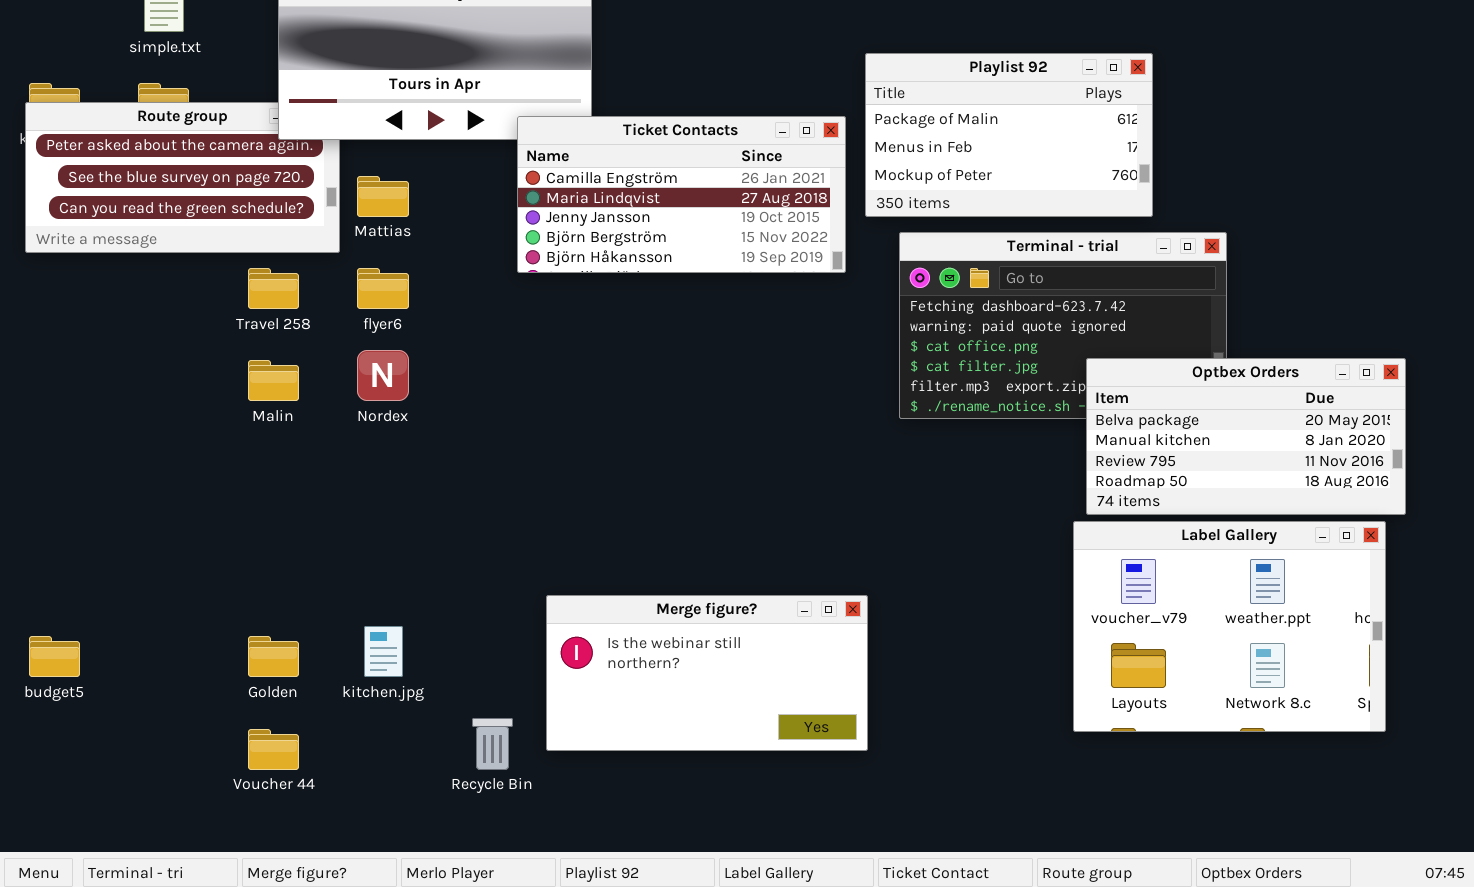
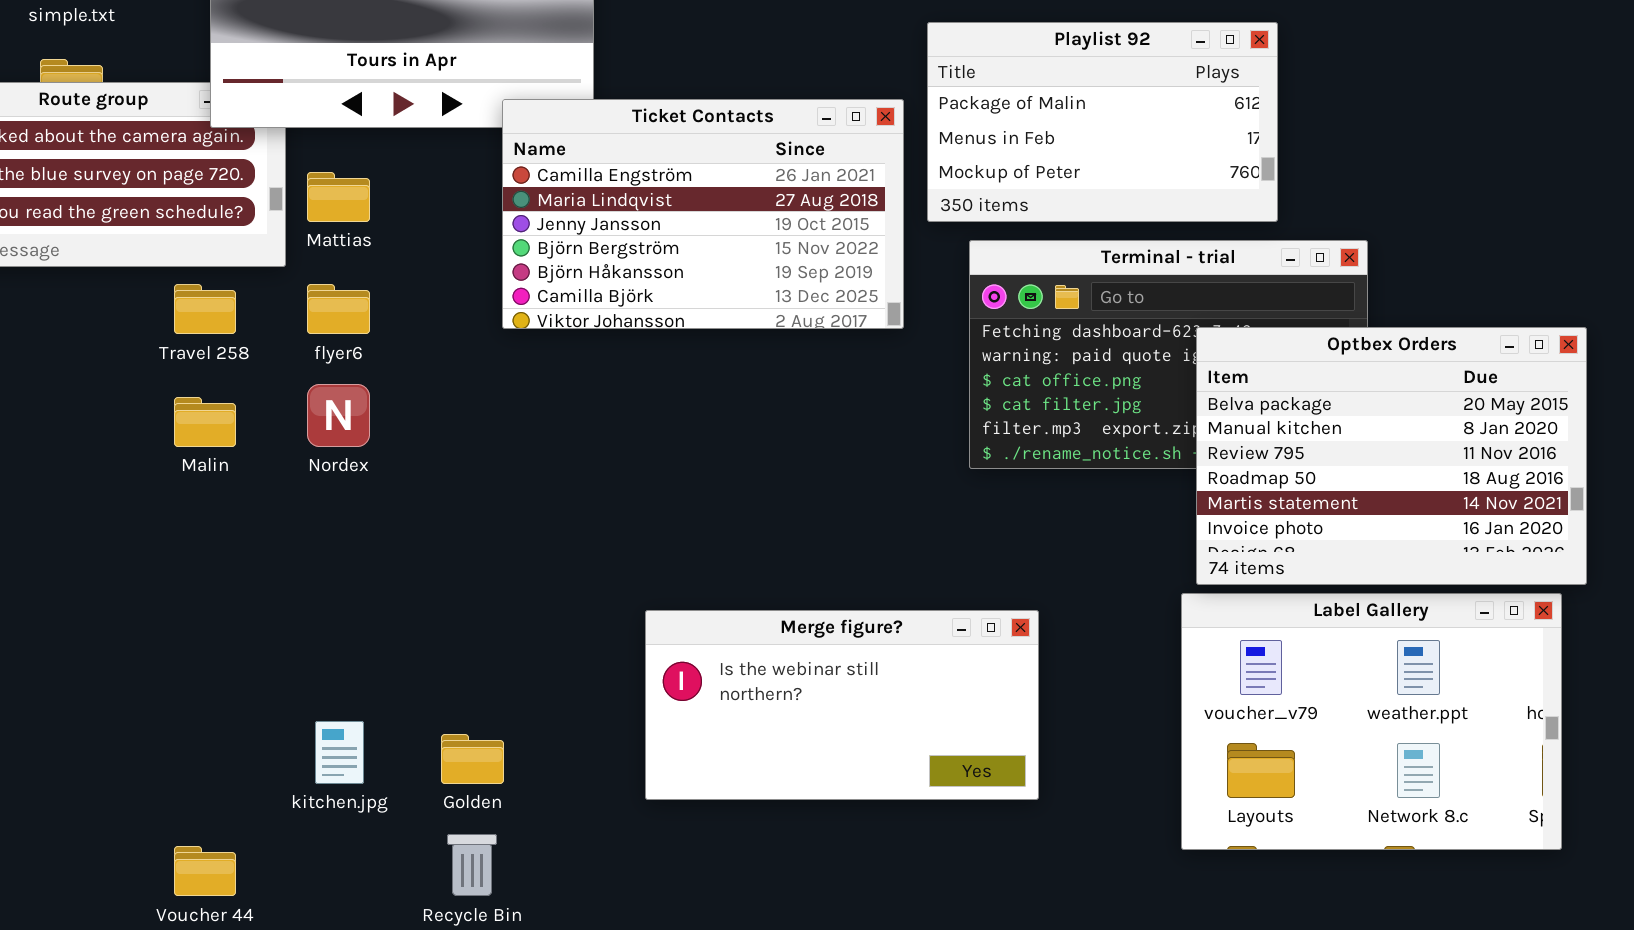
Ticket Contacts: [517,116,846,273] -> [502,99,904,329], resized
Optbex Orders: [1086,358,1406,515] -> [1196,327,1587,585], resized
Merge figure?: [546,595,868,751] -> [645,610,1039,800], moved
Golden: [248,636,299,677] -> [441,734,504,784], moved

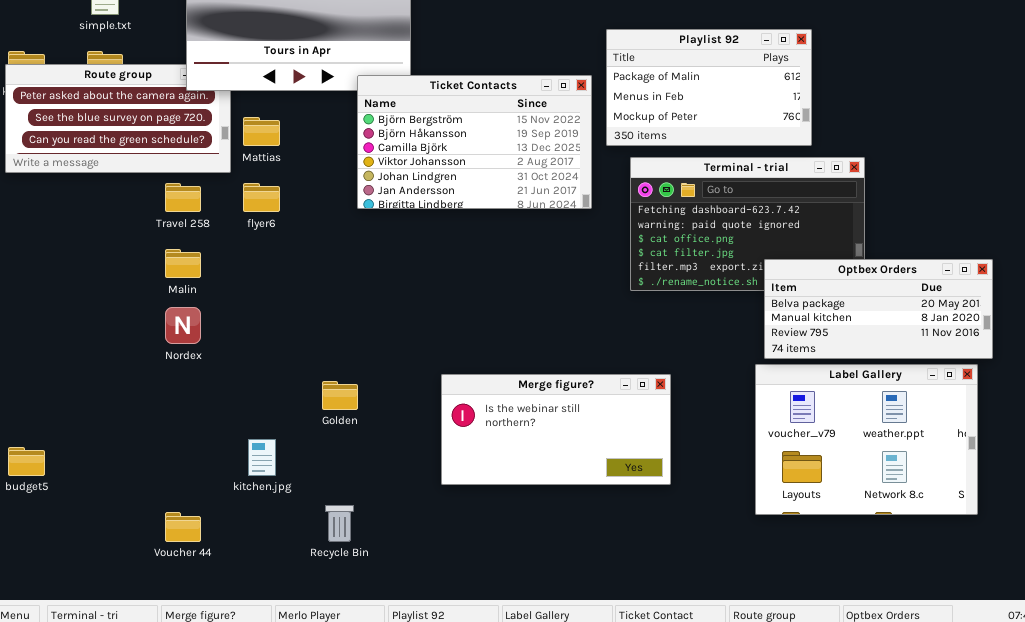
Ticket Contacts: [502,99,904,329] -> [357,75,592,209], scrolled down 3 rows
Optbex Orders: [1196,327,1587,585] -> [764,259,993,359], resized
Nordex: [307,384,370,447] -> [165,307,201,344], moved
Golden: [441,734,504,784] -> [322,381,358,410], moved

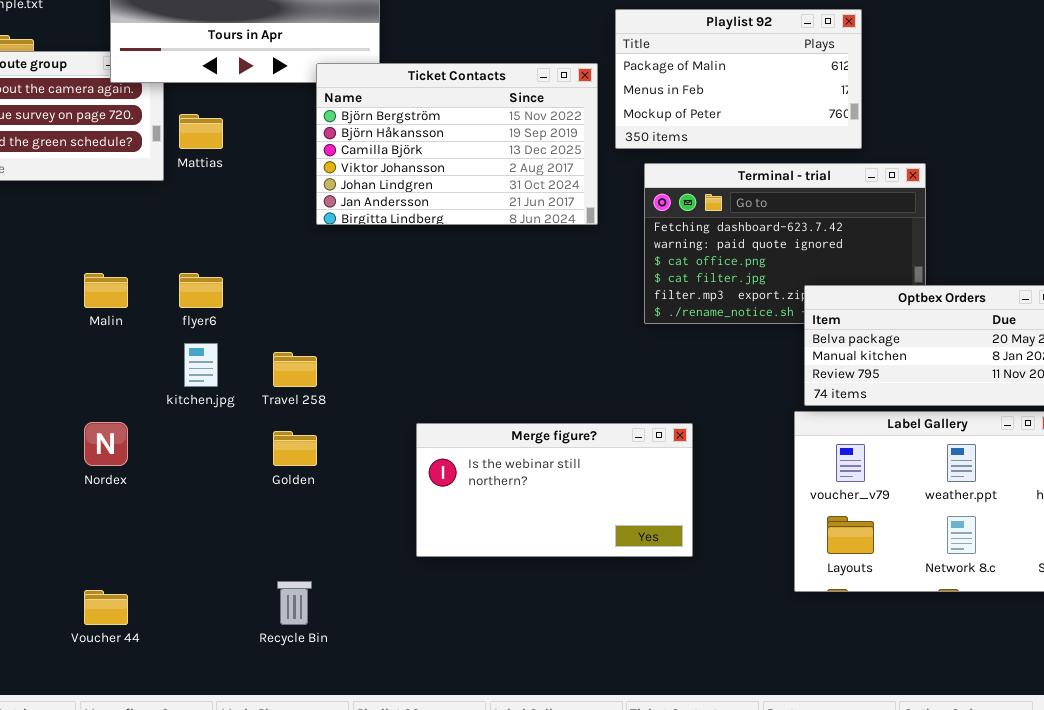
Travel 258: [165,183,201,212] -> [273,352,317,387], moved
flyer6: [243,183,280,212] -> [179,273,223,308], moved
Nordex: [165,307,201,344] -> [84,422,128,466], moved
kitchen.jpg: [248,439,276,476] -> [184,343,218,387], moved

